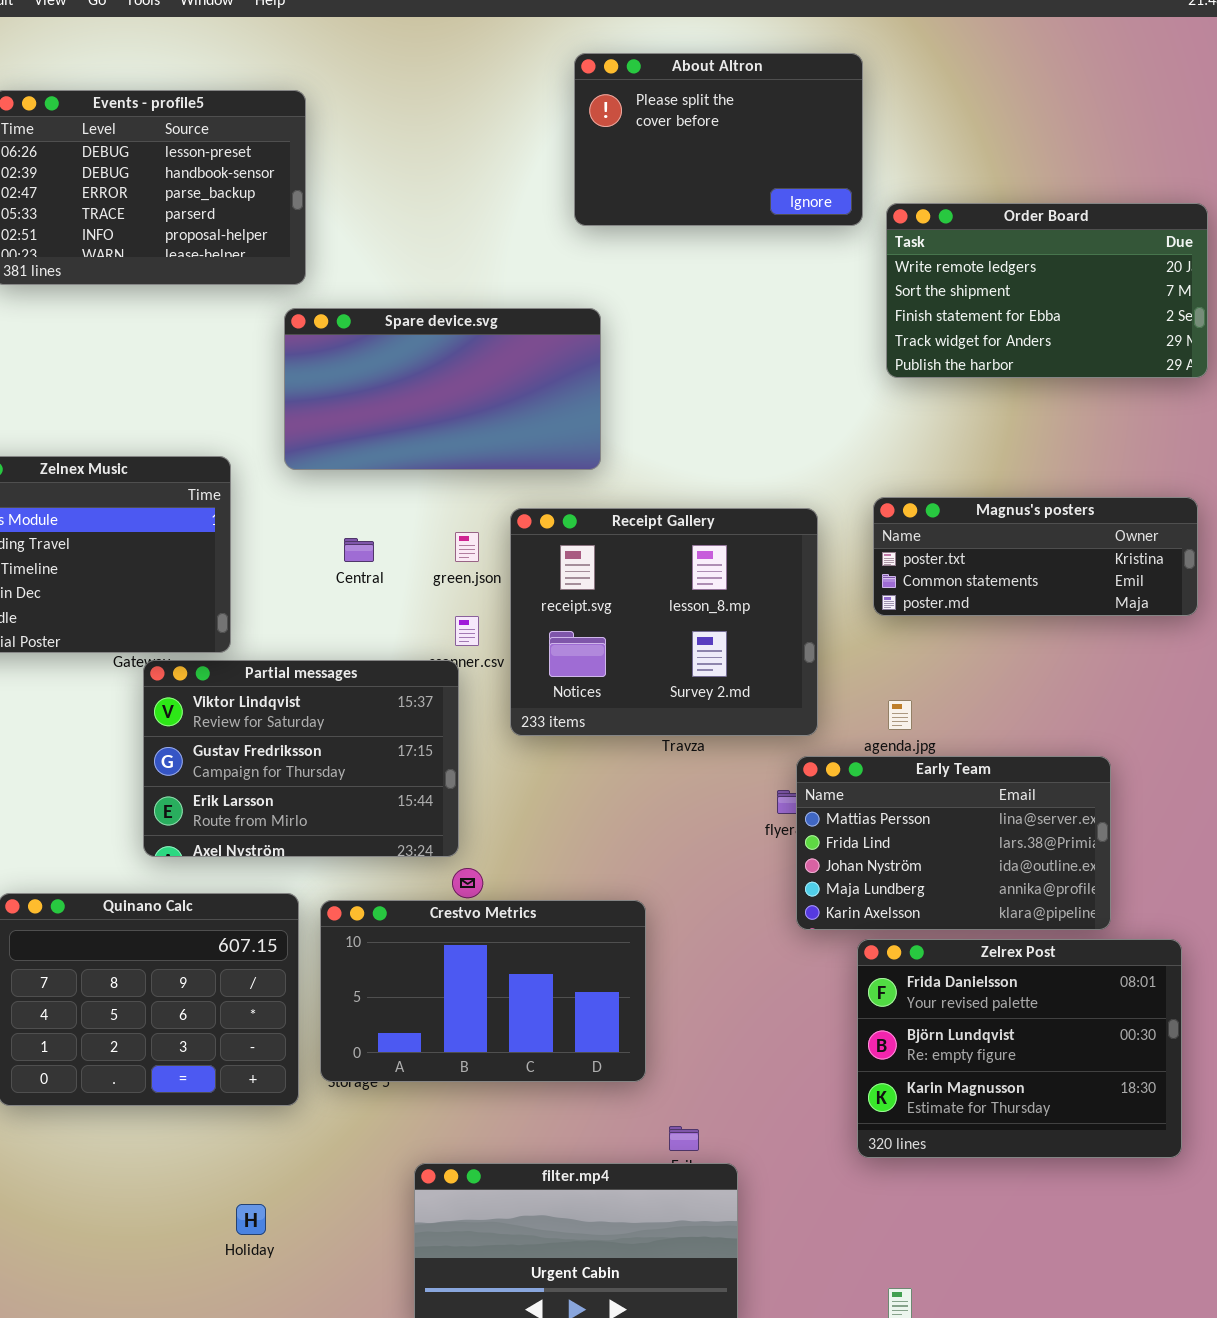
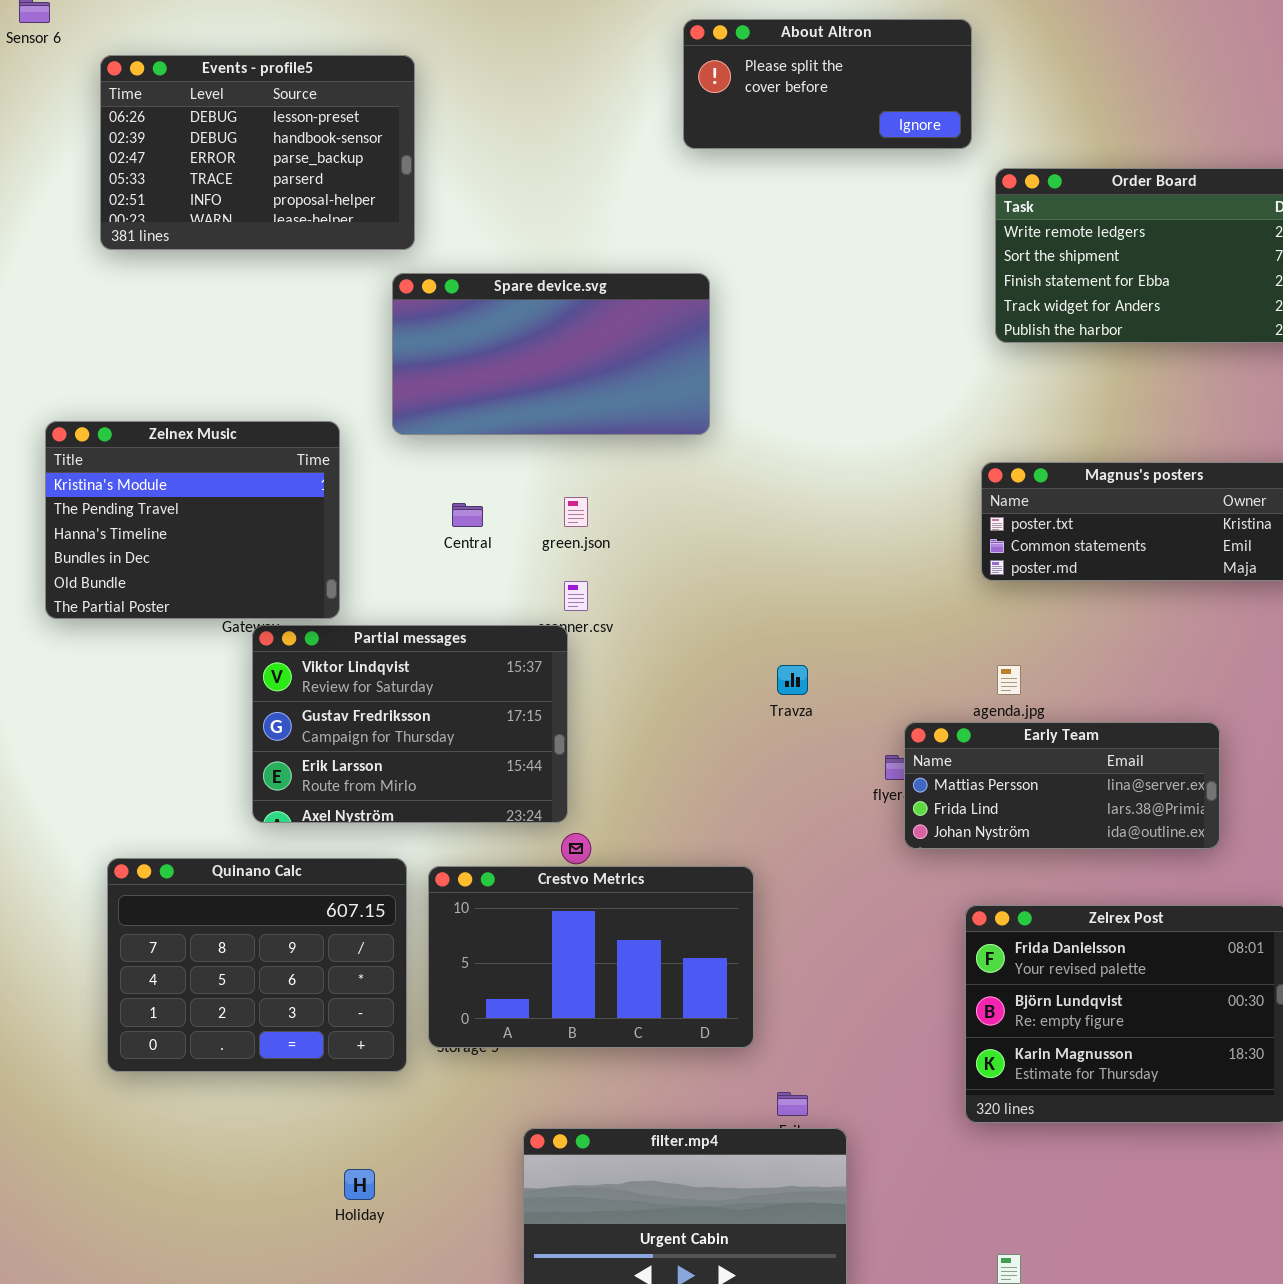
About Altron: [574,53,863,226] -> [683,19,972,149], resized
Receipt Gallery: [510,508,818,736] -> none, closed
Early Team: [796,756,1111,930] -> [904,722,1220,849], resized

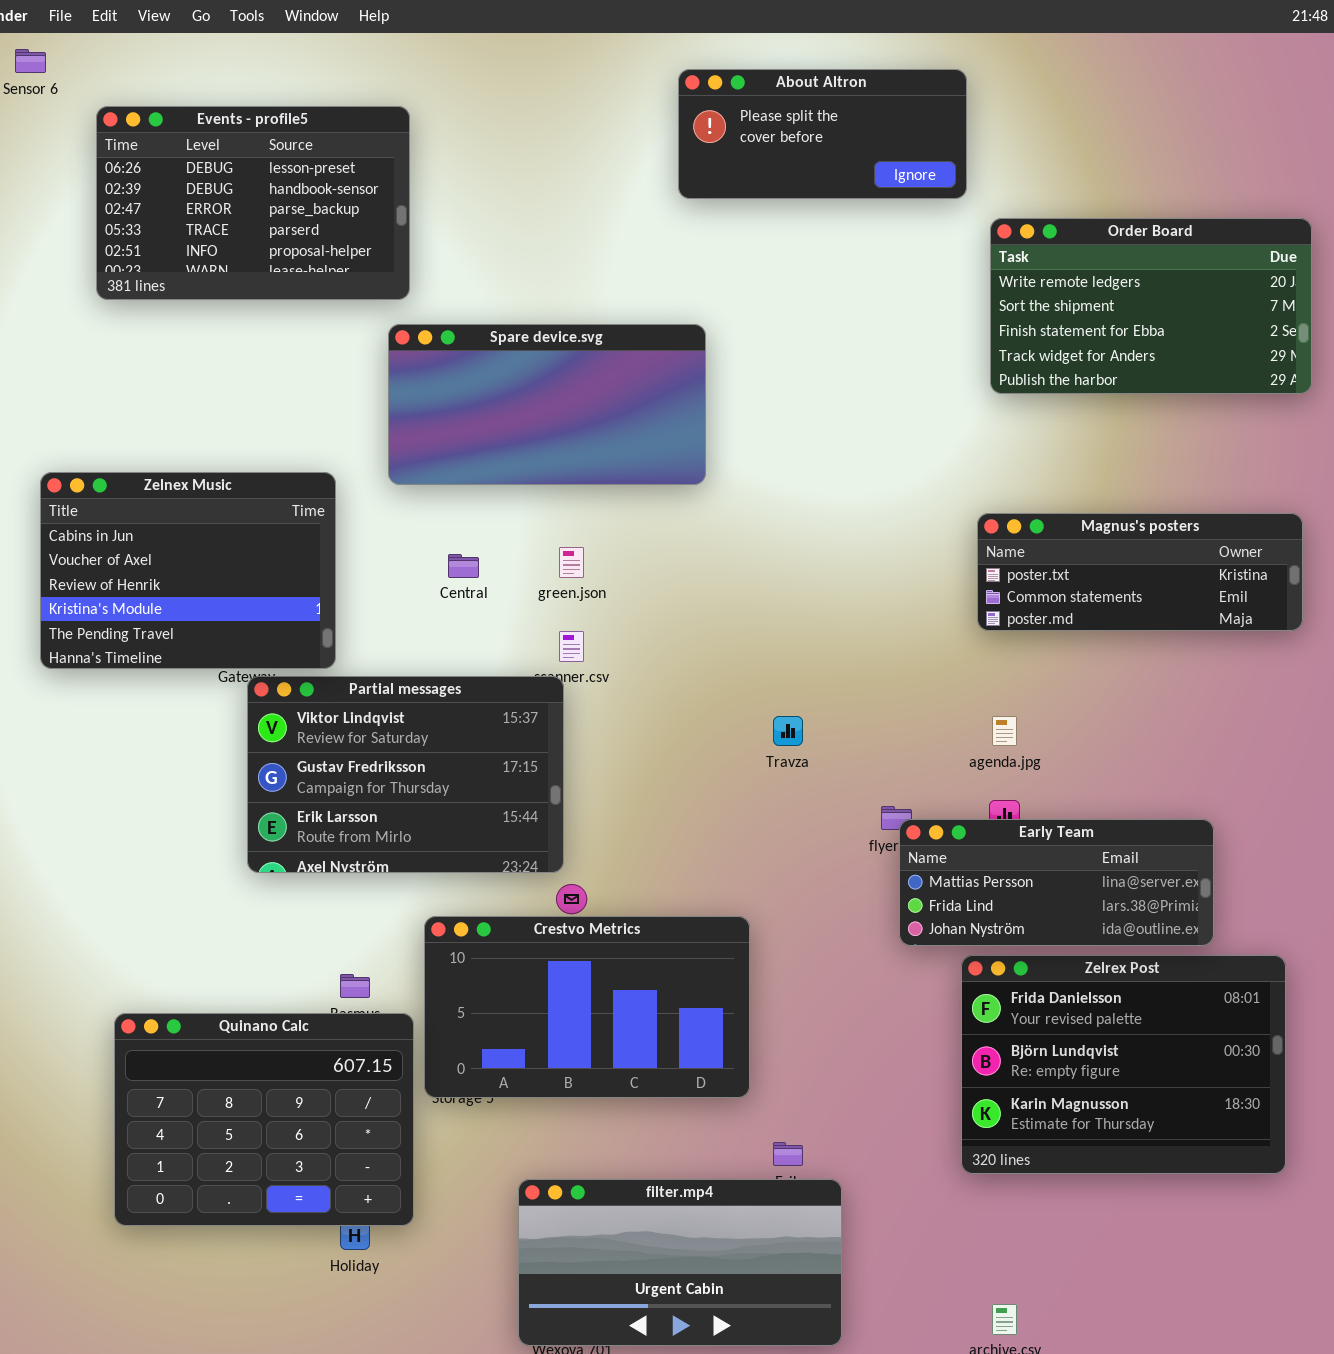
Zelnex Music: [45,421,340,619] -> [40,472,336,669], scrolled up 3 rows
Early Team: [904,722,1220,849] -> [899,819,1214,946], moved
Quinano Calc: [107,858,407,1072] -> [114,1013,414,1226], moved

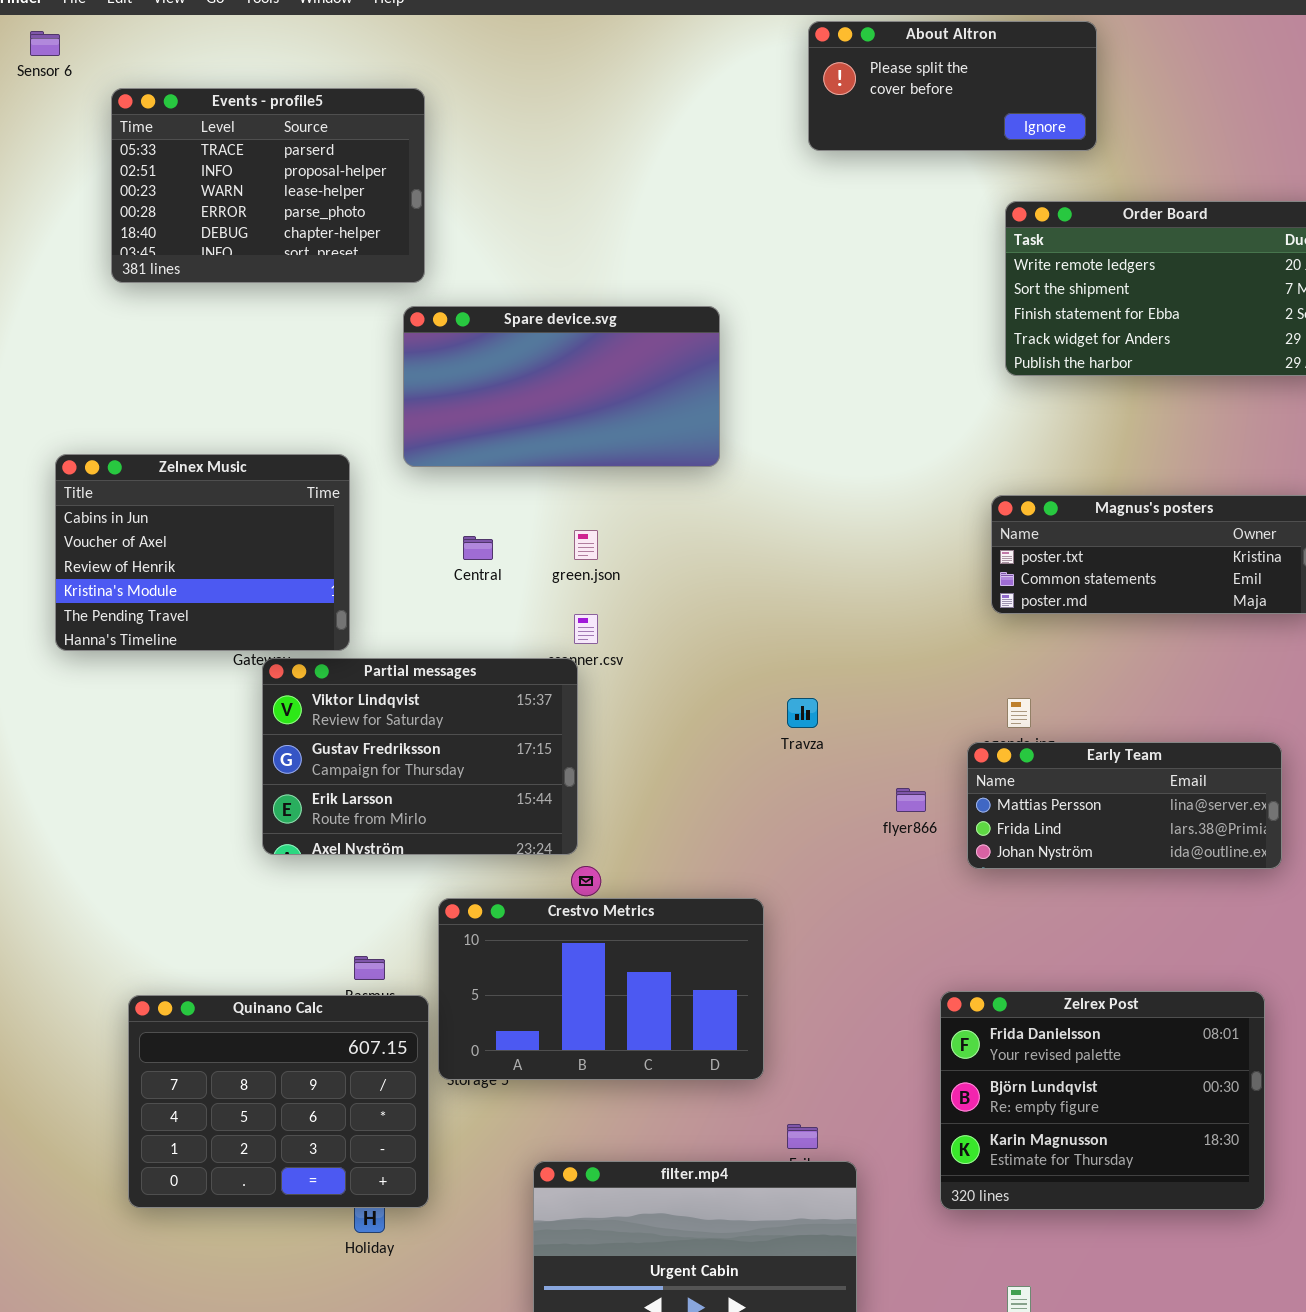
About Altron: [678,69,967,199] -> [808,21,1097,151], moved
Events - profile5: [96,106,410,300] -> [111,88,425,283], scrolled down 3 rows
Early Team: [899,819,1214,946] -> [967,742,1282,869], moved
Zelrex Post: [961,955,1286,1174] -> [940,991,1265,1210], moved

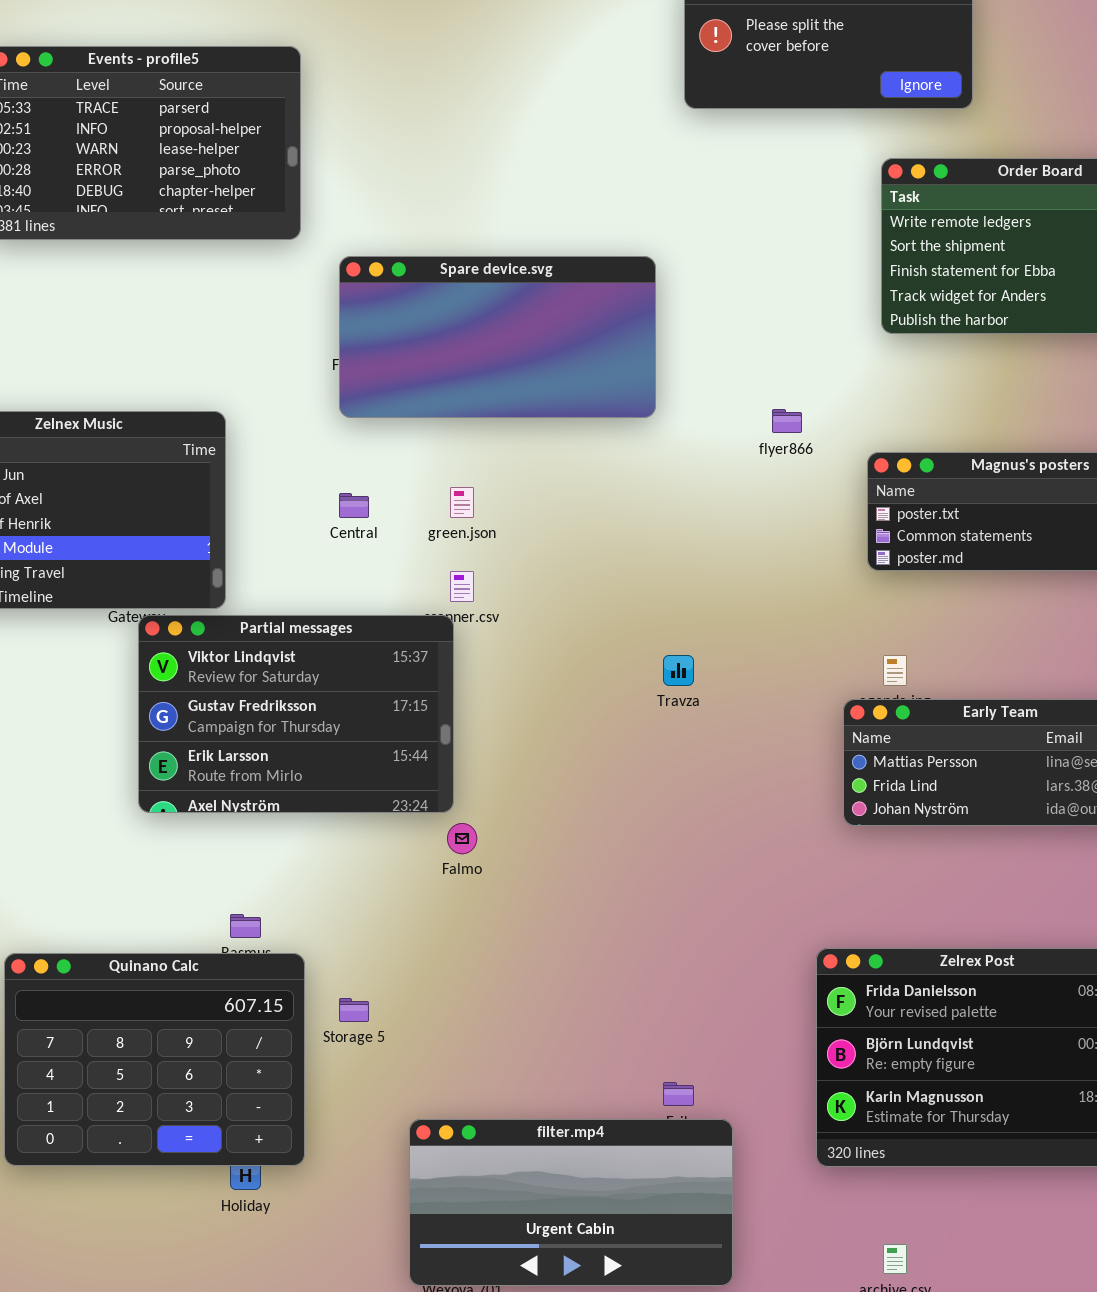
Spare device.svg: [403,306,720,467] -> [339,256,656,418], moved
flyer866: [896,788,926,812] -> [772,409,802,433], moved
Crestvo Metrics: [438,898,764,1080] -> none, closed

